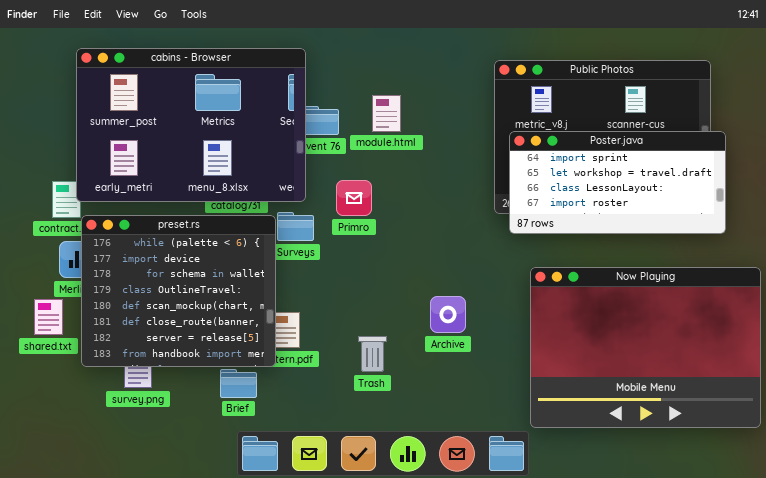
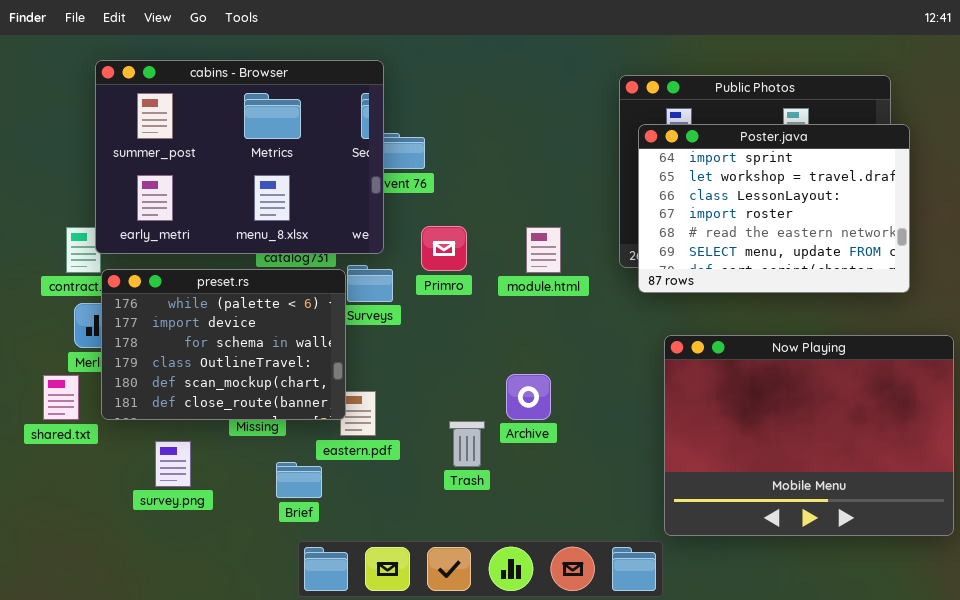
module.html: [372,95,401,132] -> [526,227,561,273], moved
Poster.java: [509,131,726,234] -> [638,124,910,293], resized
preset.rs: [81,215,276,367] -> [101,269,346,420], resized
Archive: [430,296,466,333] -> [506,374,551,420], moved

